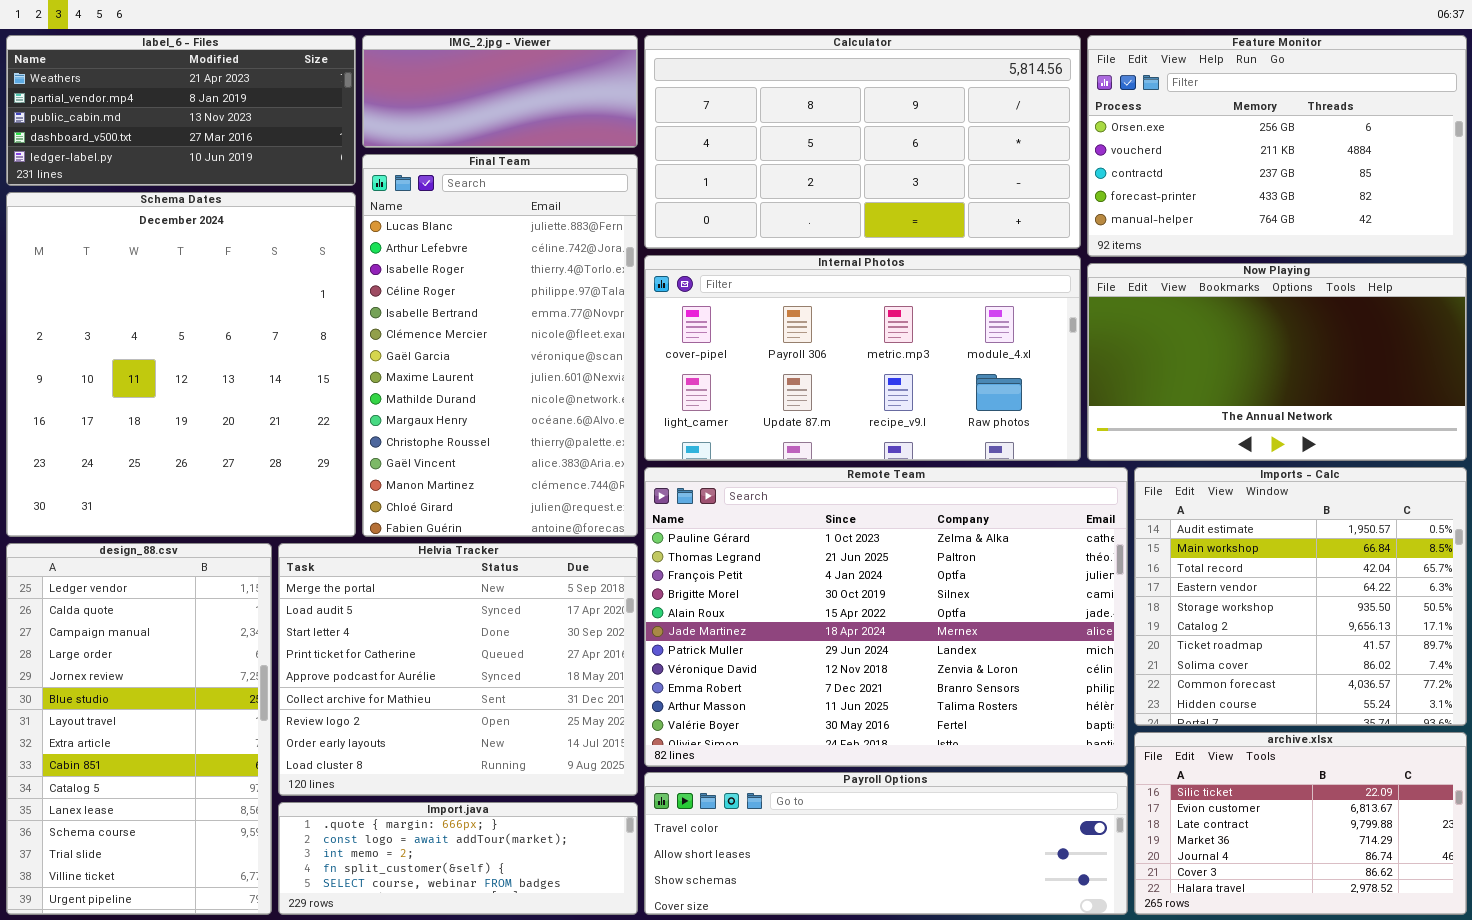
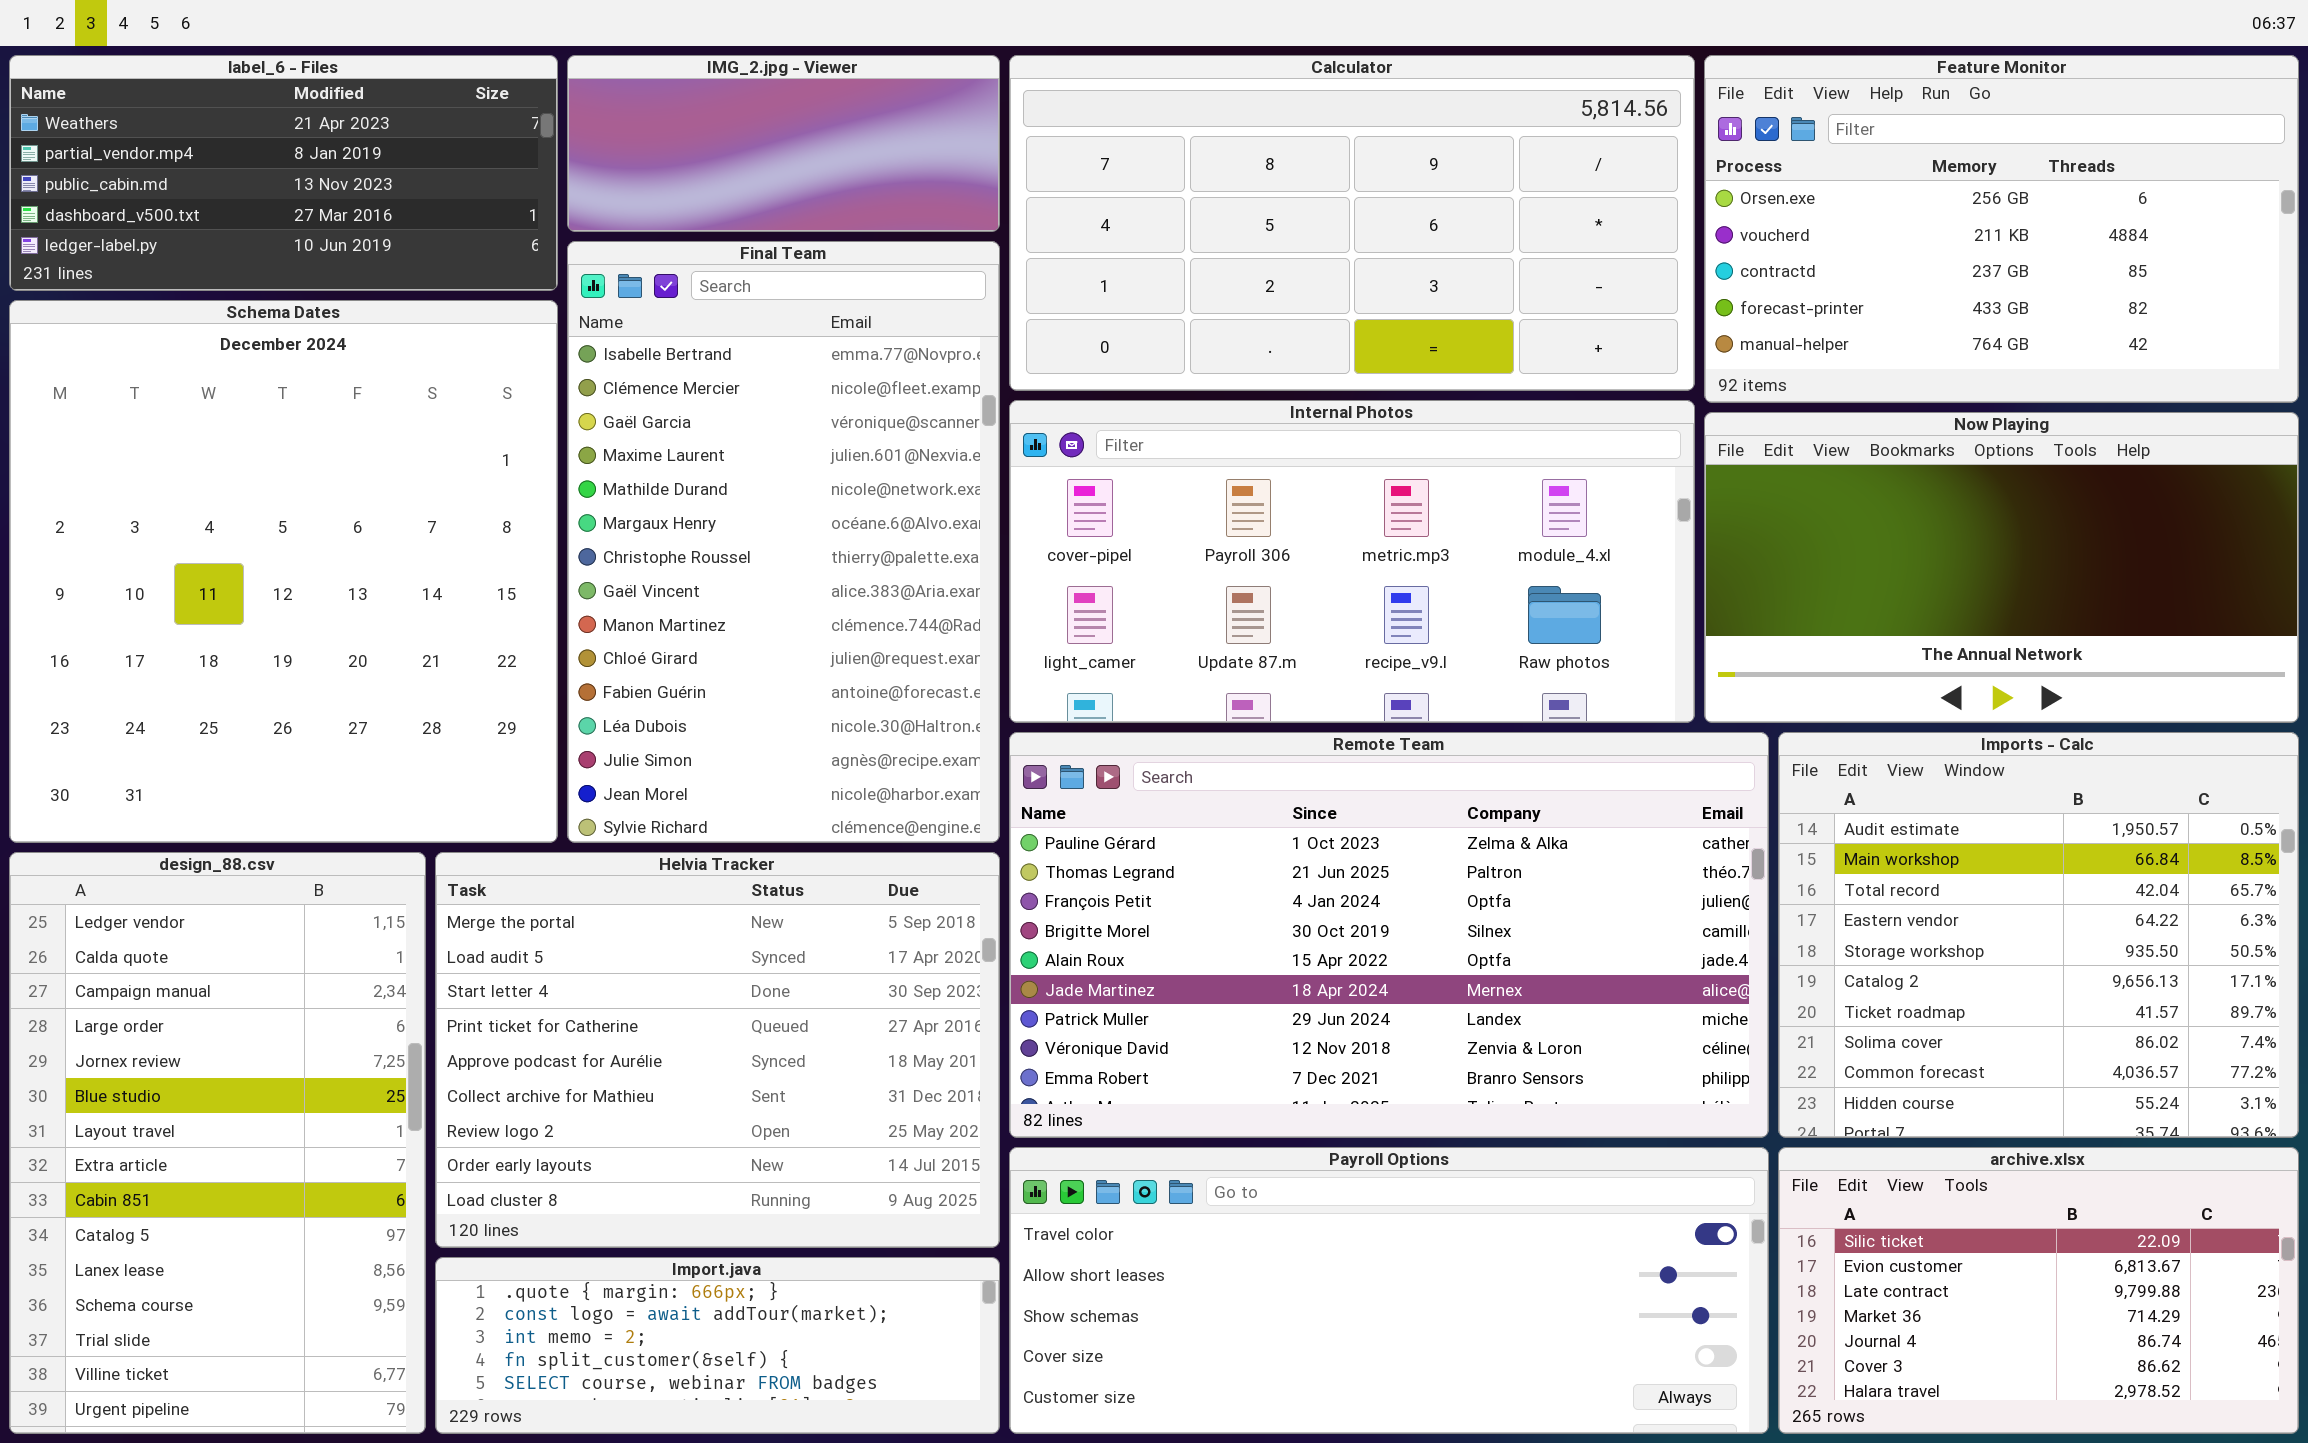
Final Team: [362,154,638,537] -> [567,241,1000,843], scrolled down 4 rows
Remote Team: [644,467,1128,767] -> [1009,732,1769,1138], resized
Payroll Options: [644,772,1128,915] -> [1009,1147,1769,1434], resized

